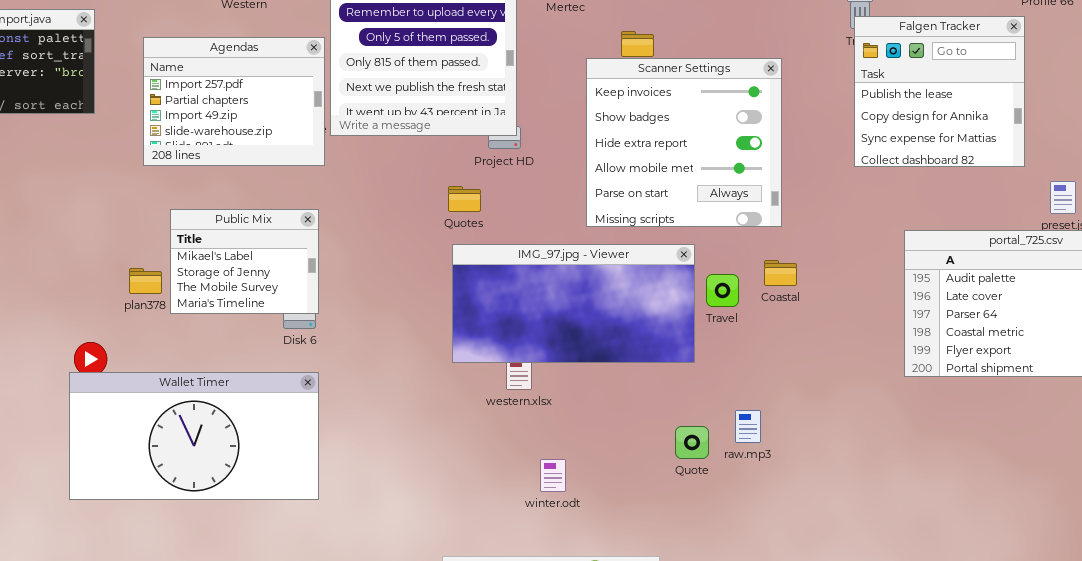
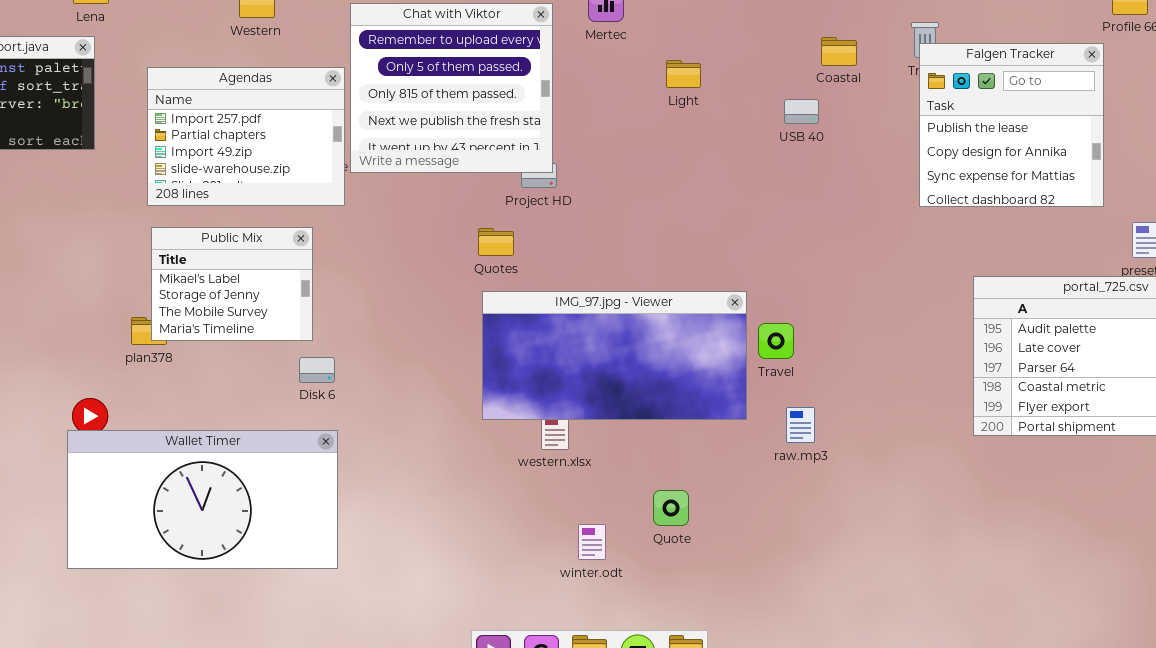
Scanner Settings: [586,58,782,227] -> none, closed
Public Mix: [170,209,319,314] -> [151,227,313,341], moved
Coastal: [764,260,797,286] -> [821,37,857,66], moved
raw.mp3: [735,410,761,443] -> [786,407,815,443], moved
Quote: [675,426,709,459] -> [653,490,689,526], moved

